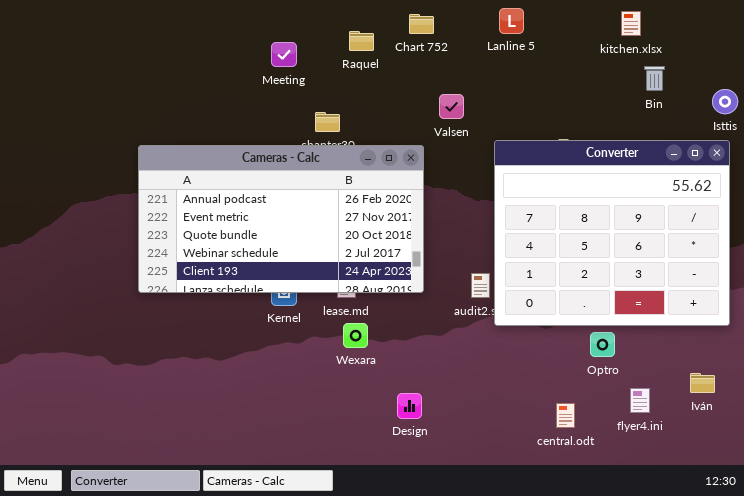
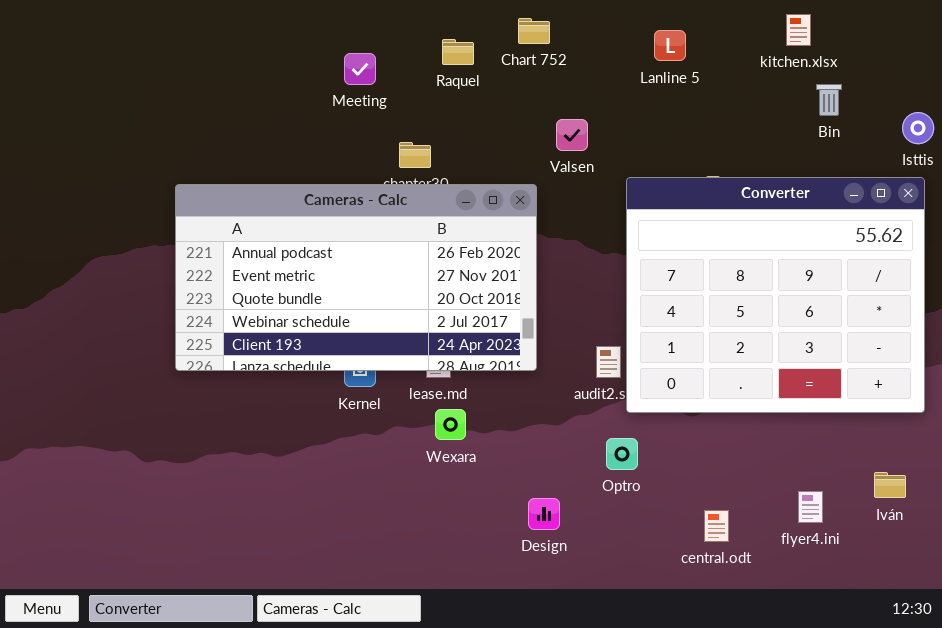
Lanline 5: [499,8,524,34] -> [654,30,686,61], moved
Optro: [590,332,615,357] -> [606,438,638,470], moved
Design: [397,393,422,419] -> [528,498,560,530], moved

